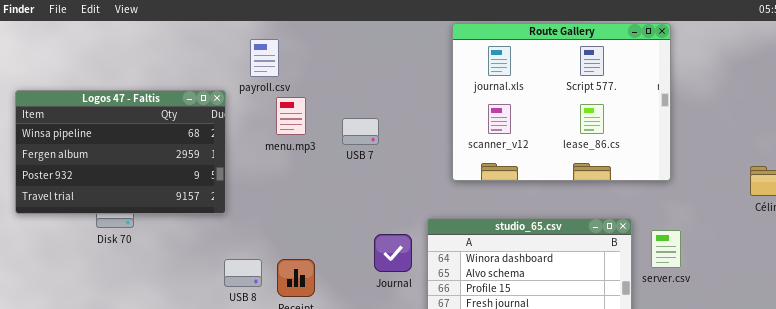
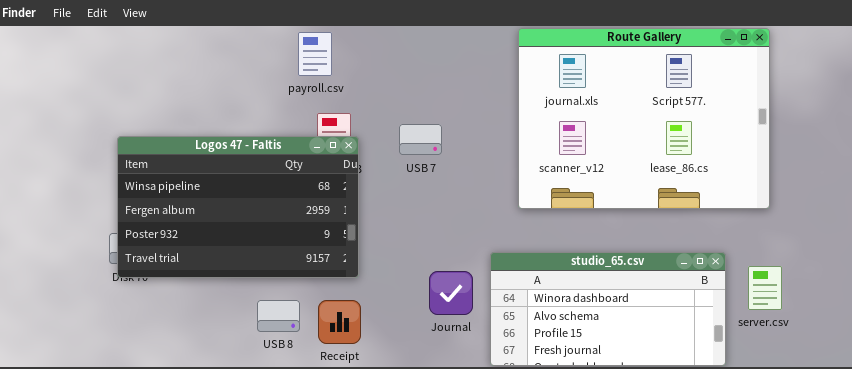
payroll.csv: [250,39,279,77] -> [298,32,332,76], moved
Logos 47 - Faltis: [15,90,226,214] -> [117,136,359,278], moved
USB 7: [342,118,379,145] -> [399,124,442,155], moved

